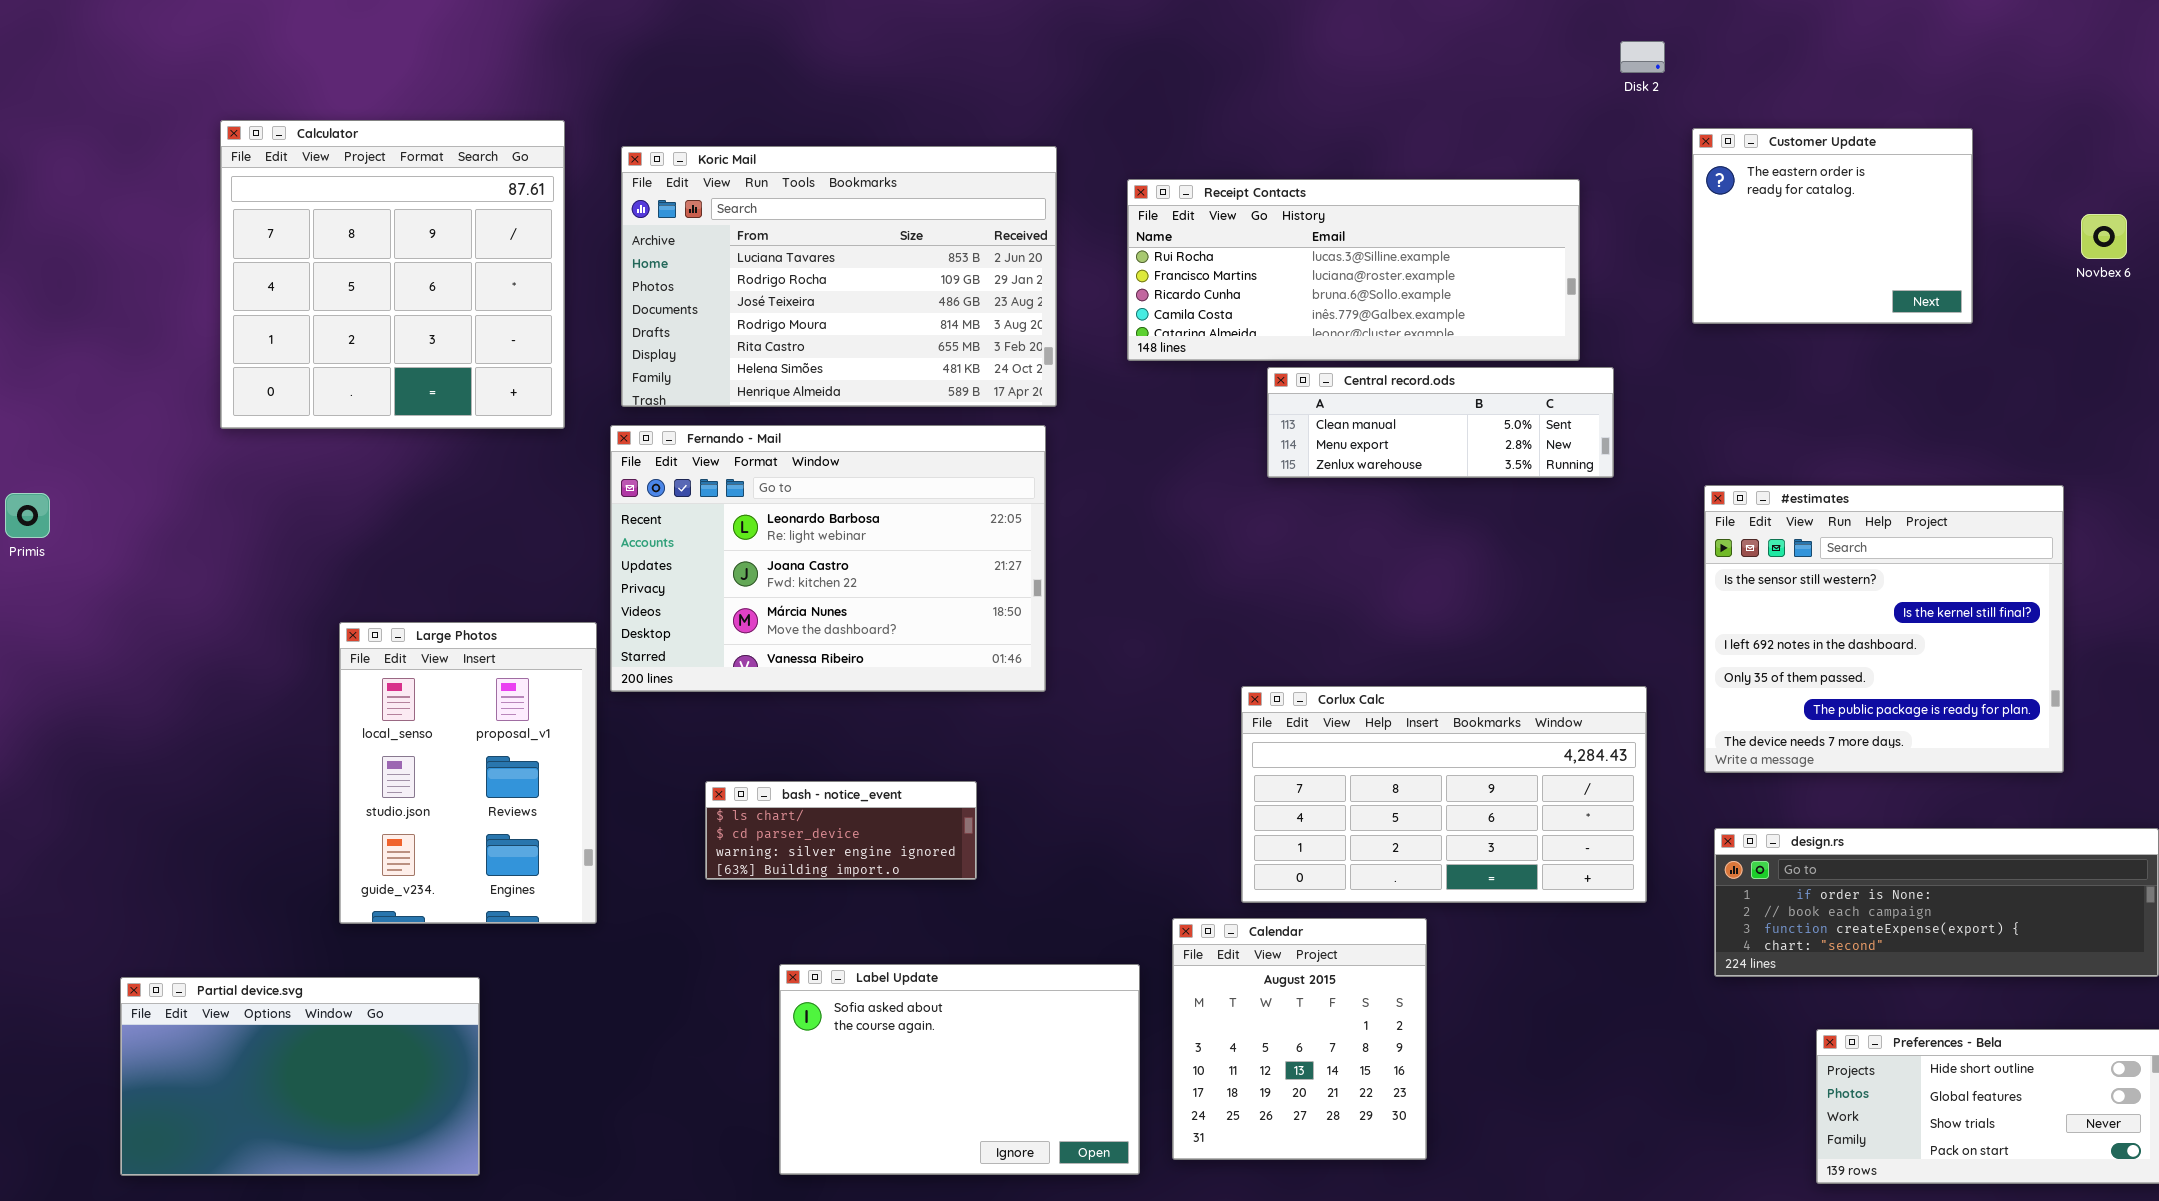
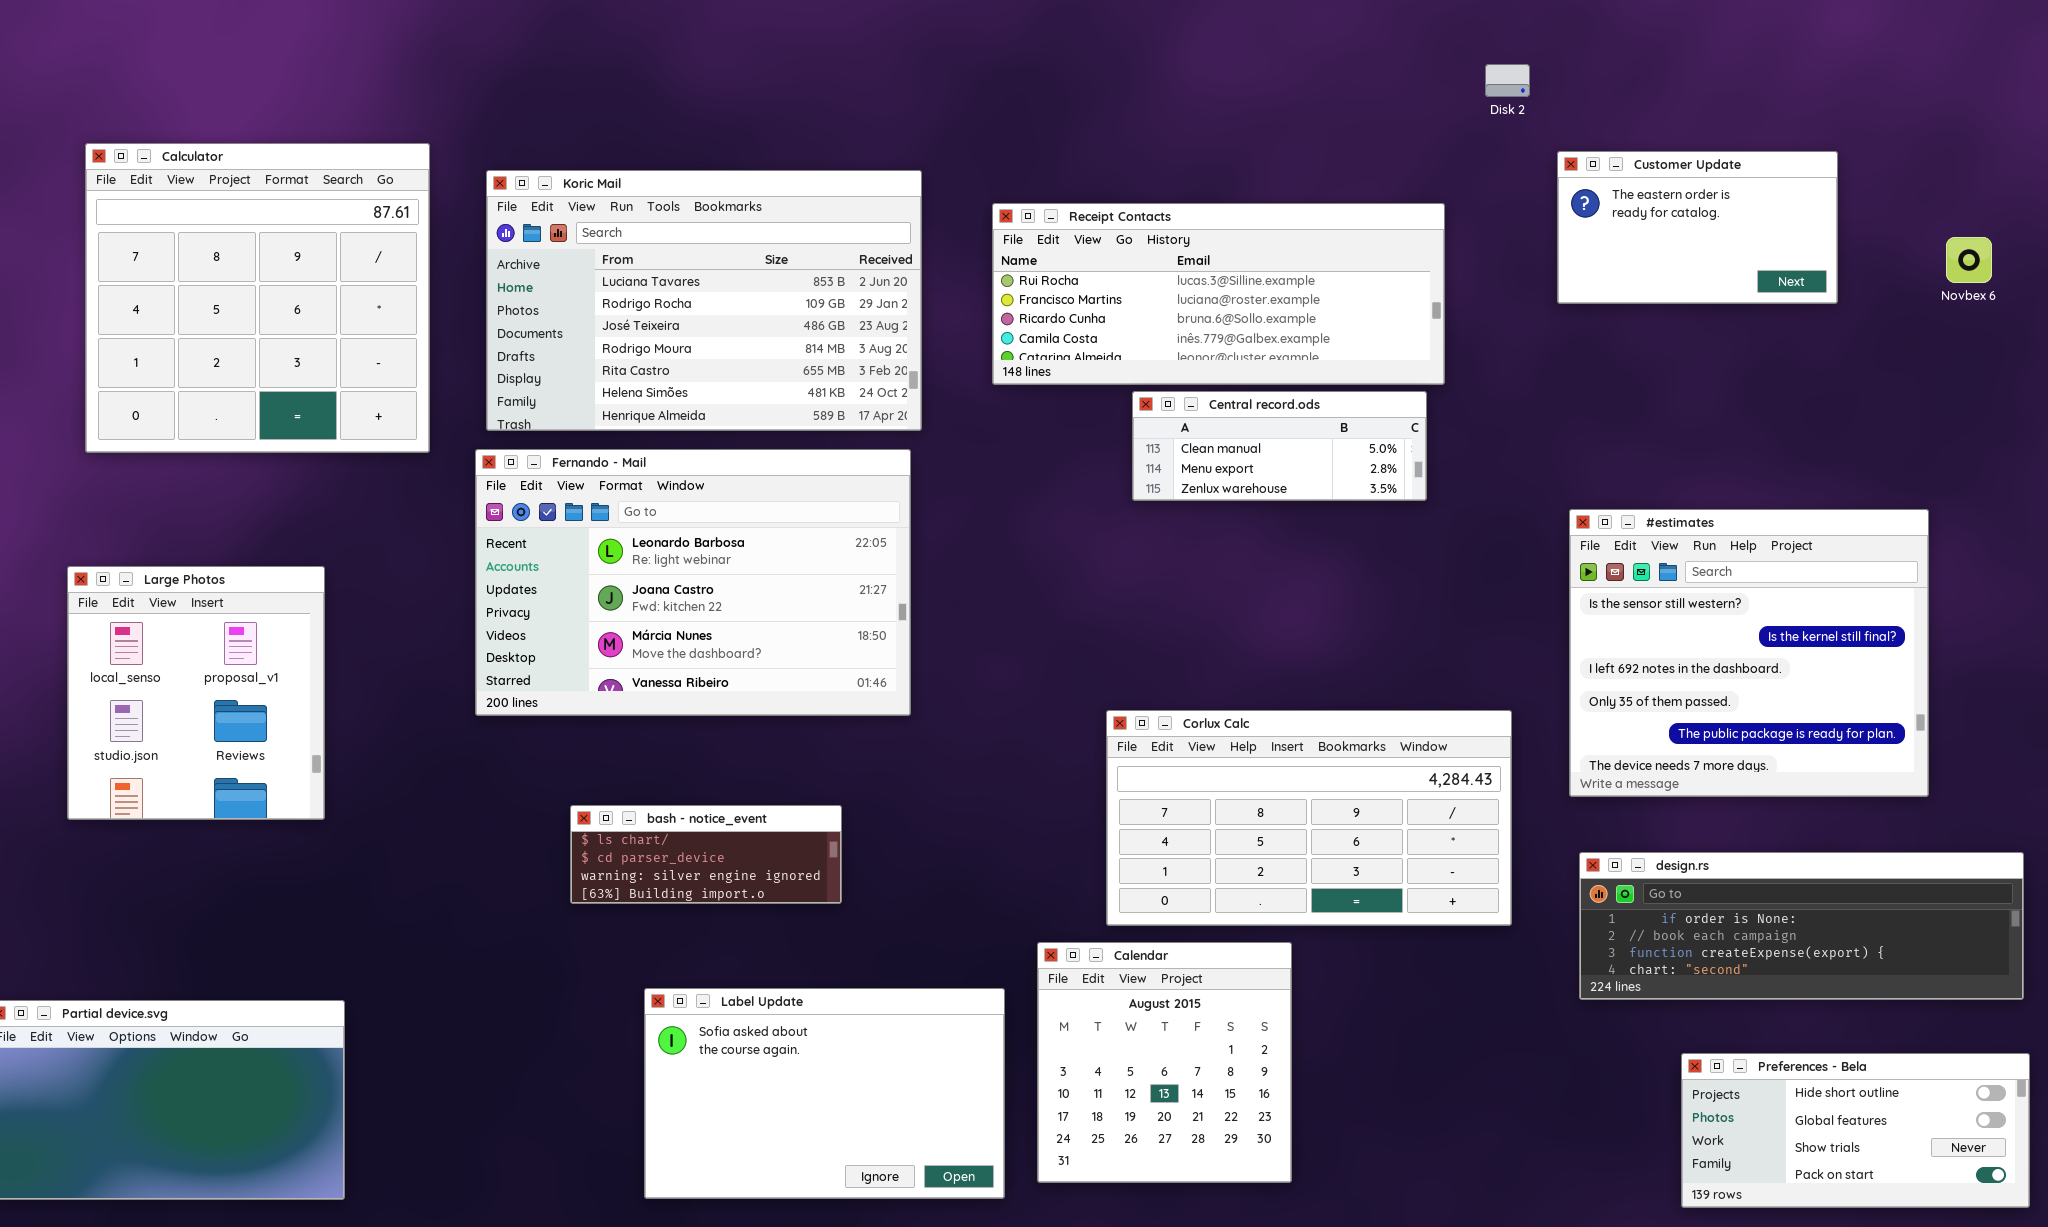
Customer Update: [1692,128,1973,324] -> [1557,151,1838,304], resized
Central record.ods: [1267,367,1614,478] -> [1132,391,1427,501], resized
Large Photos: [339,622,597,924] -> [67,566,325,820], moved, resized

